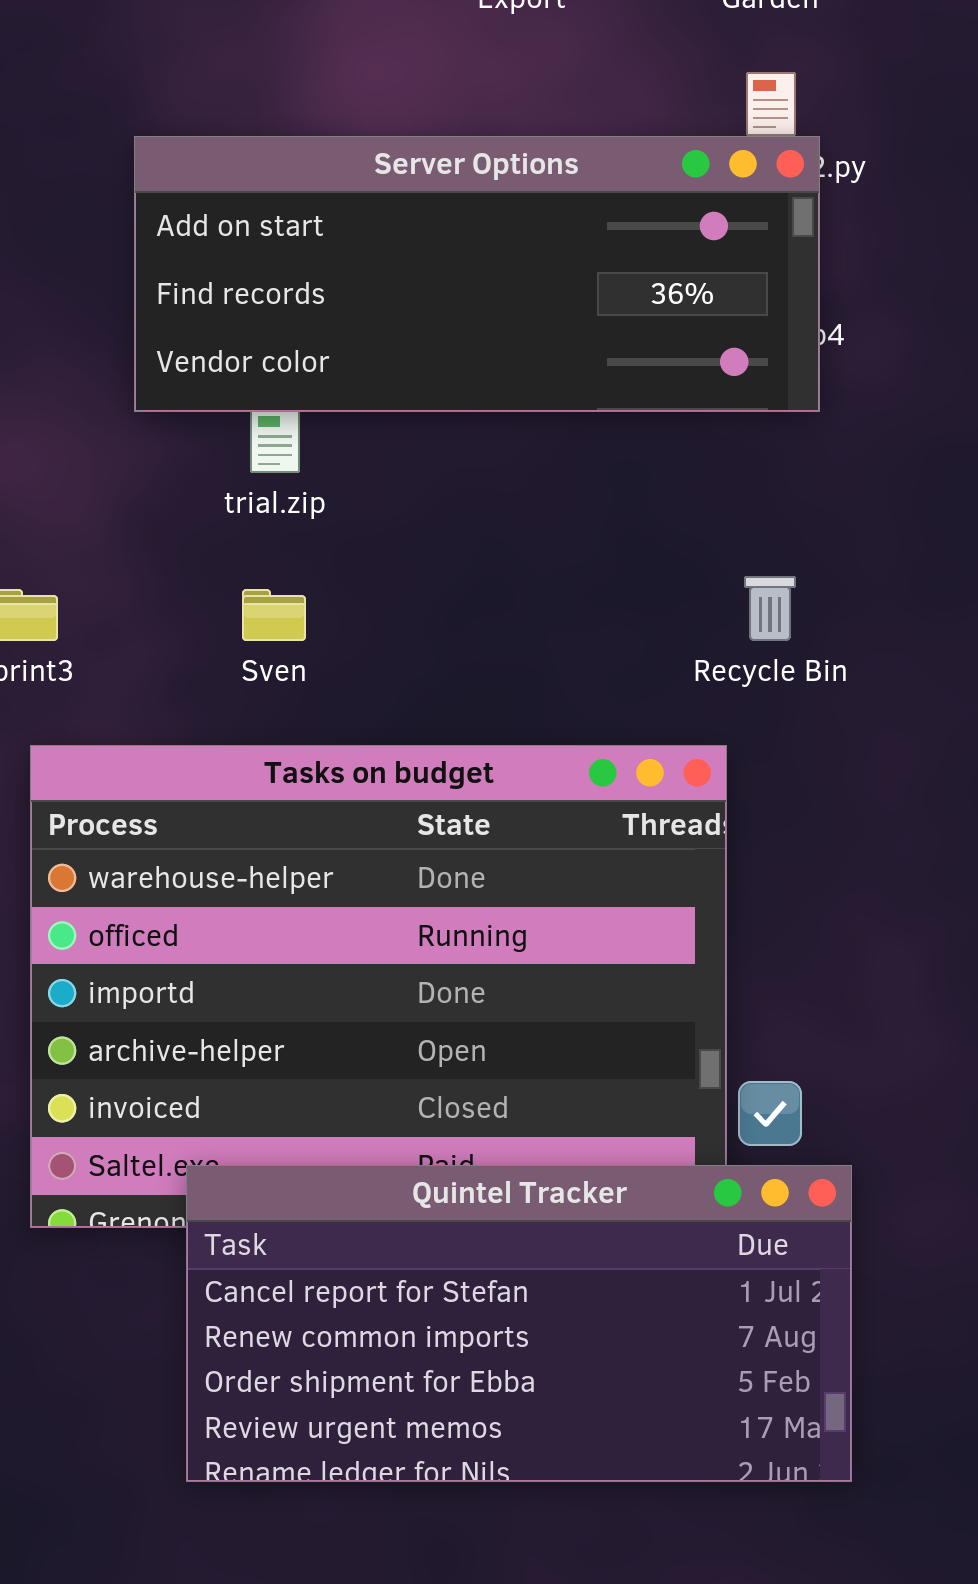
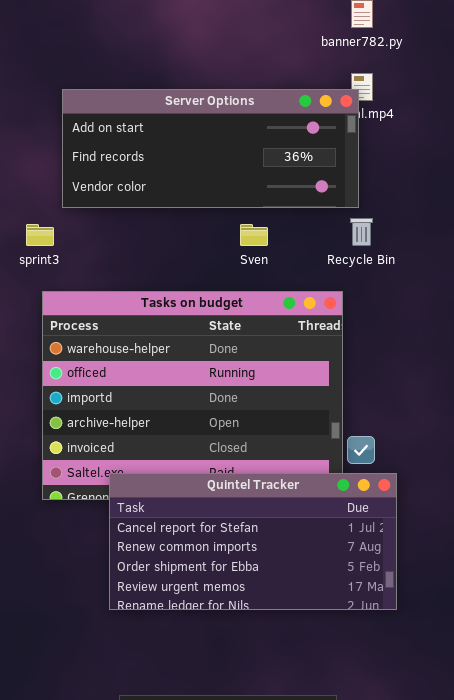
Server Options: [134,136,820,412] -> [62,89,359,208], moved
Sven: [242,589,306,641] -> [240,224,268,246], moved

